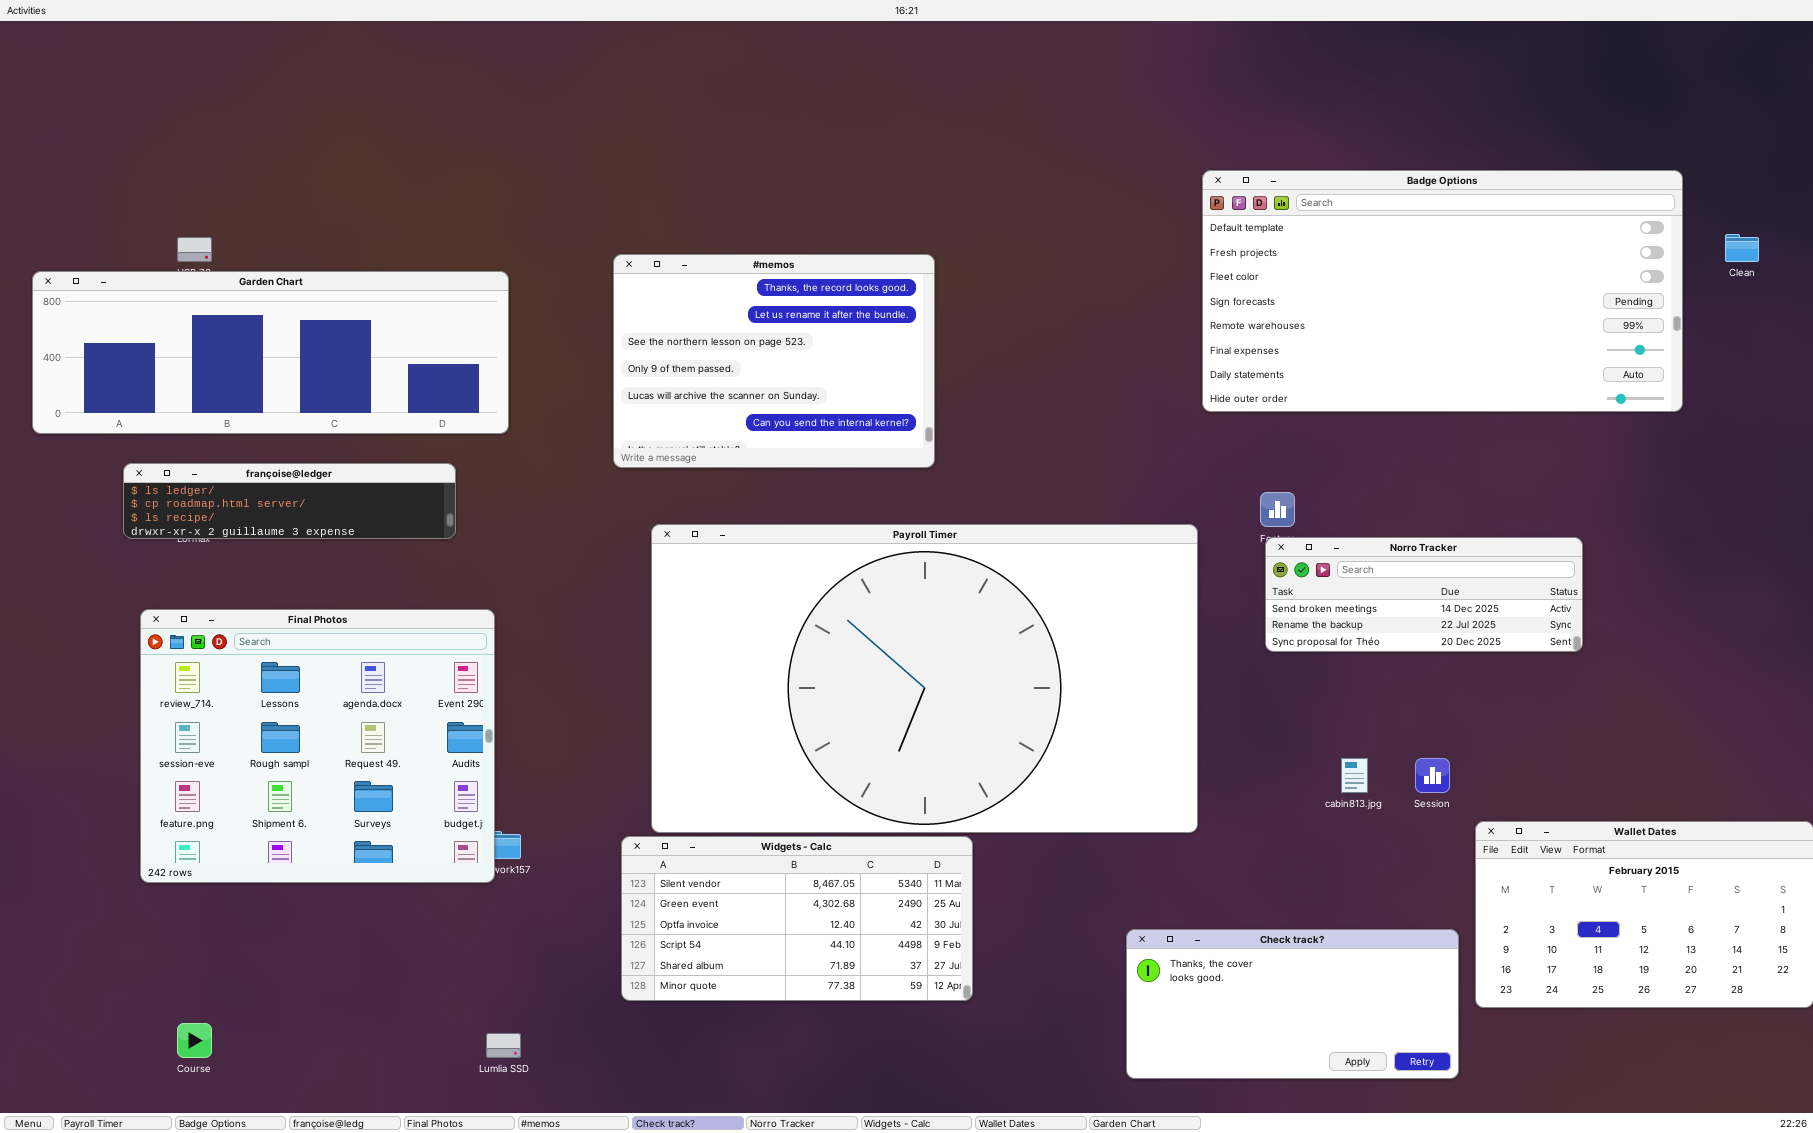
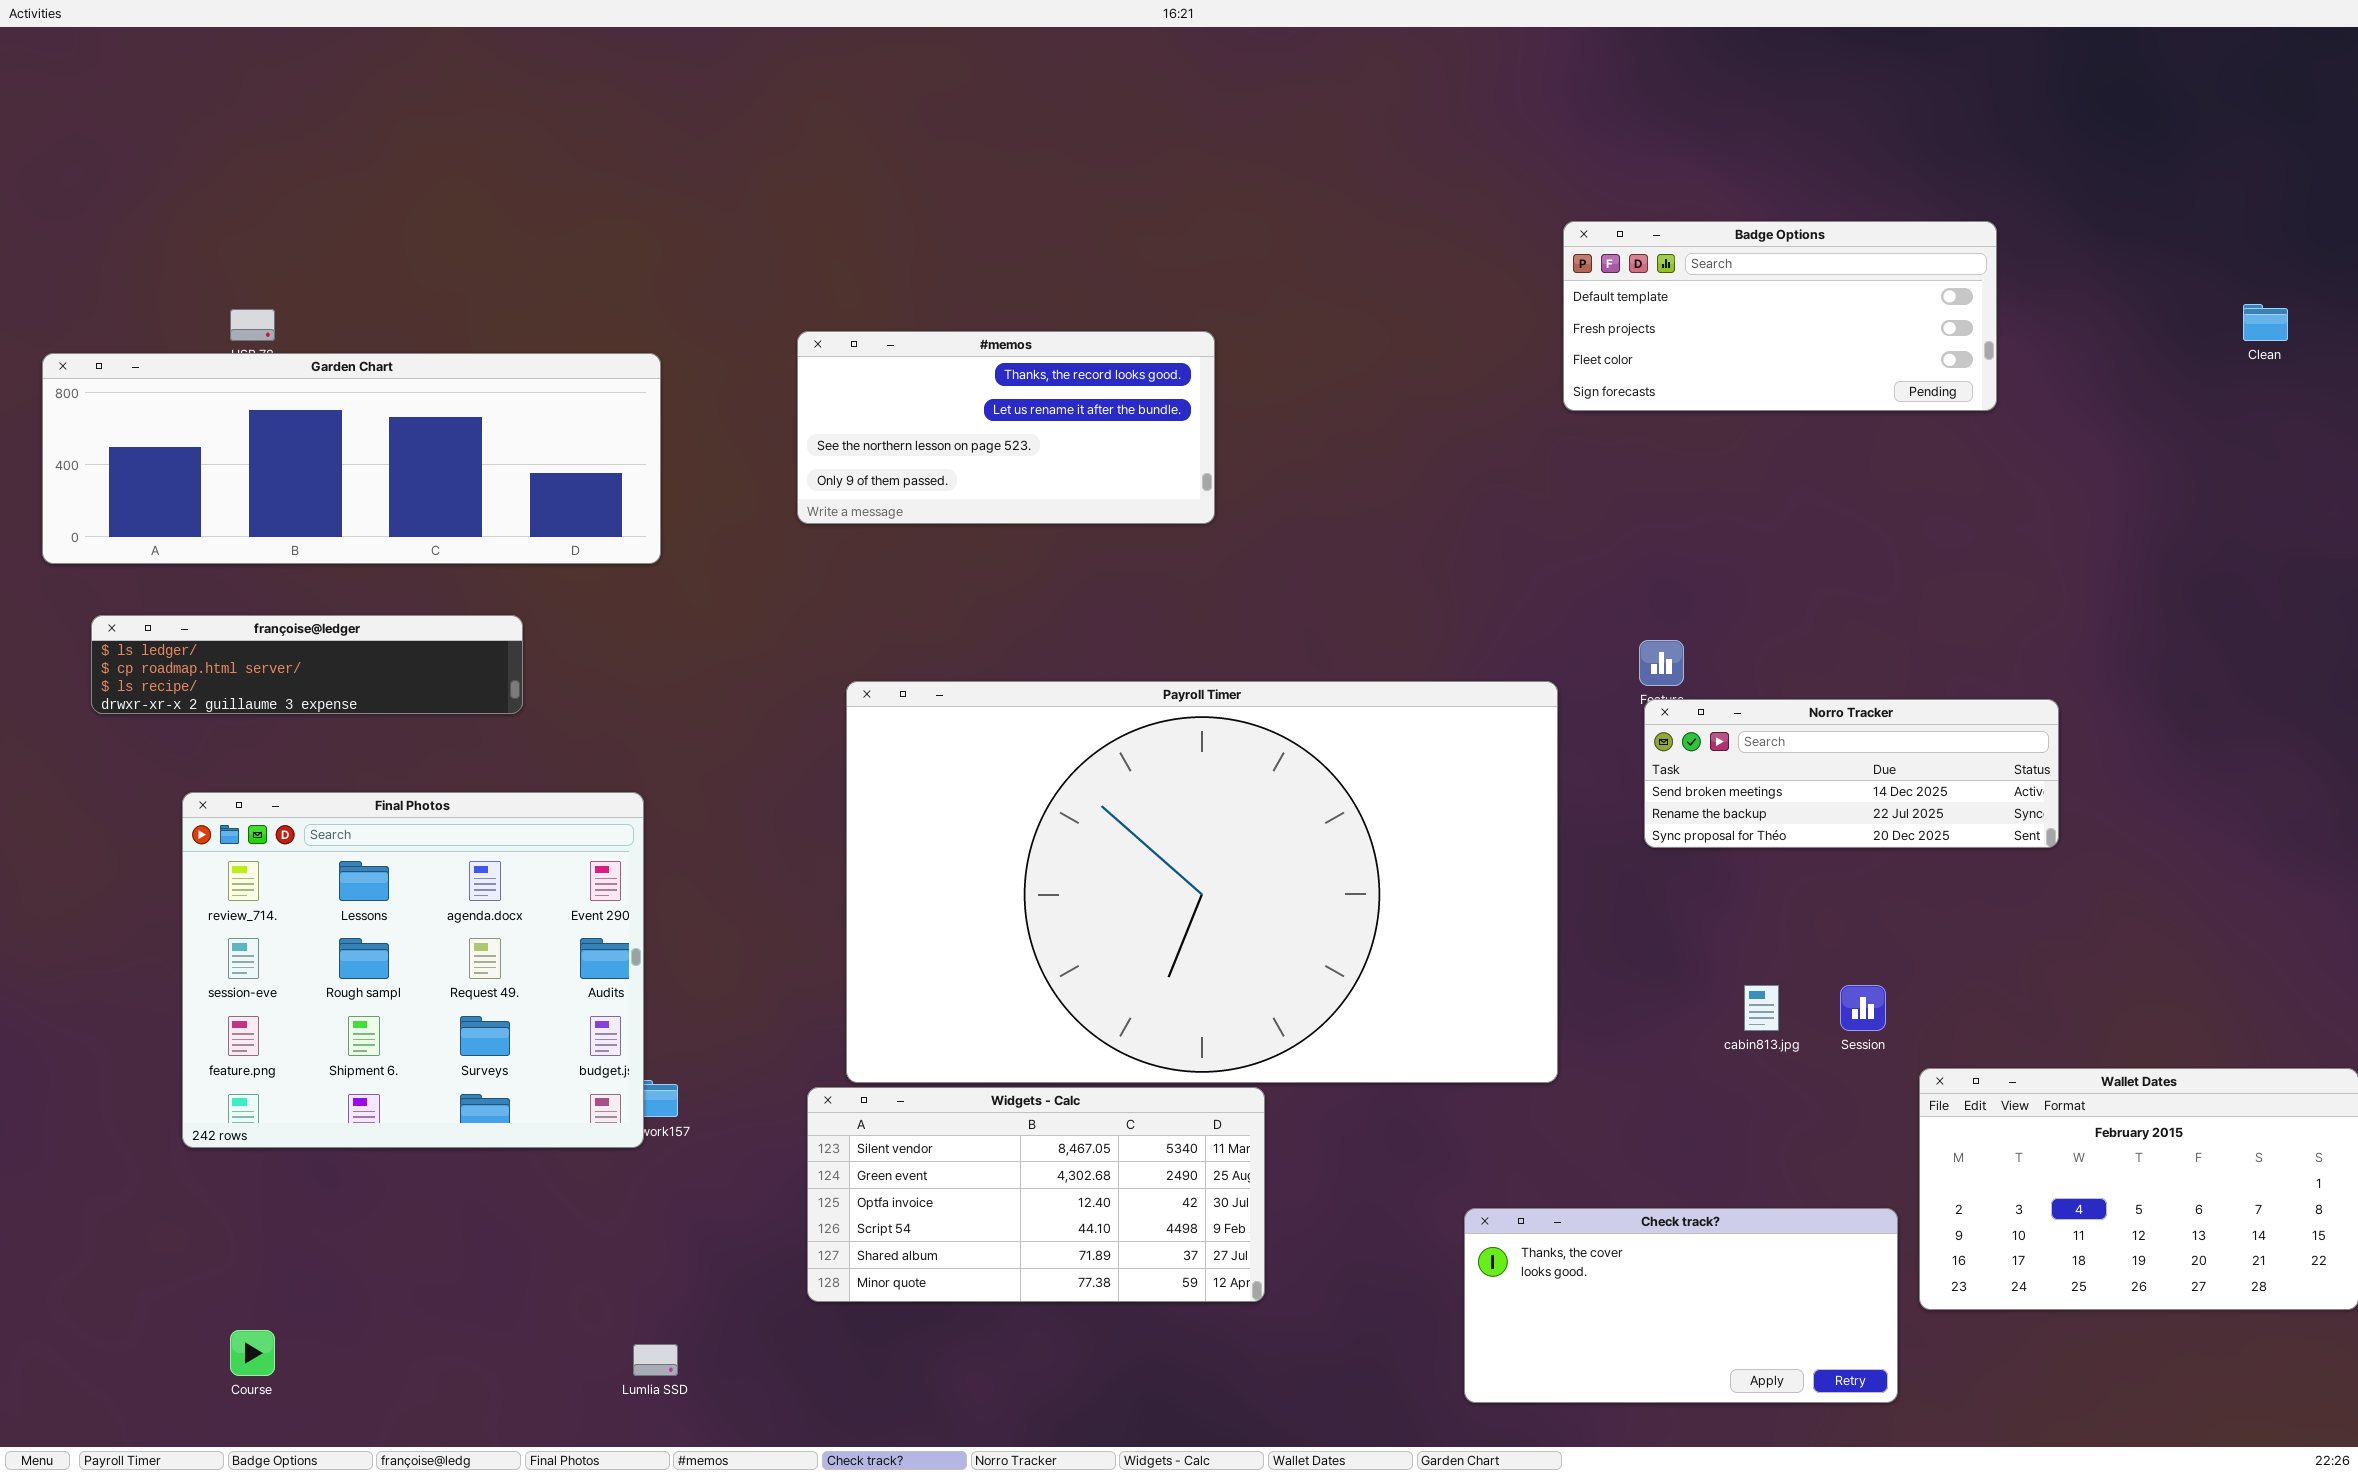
Badge Options: [1202,170,1683,412] -> [1563,221,1997,411], resized
#memos: [613,254,935,468] -> [797,331,1215,524], resized
françoise@ledger: [123,463,456,539] -> [91,615,523,714], moved

